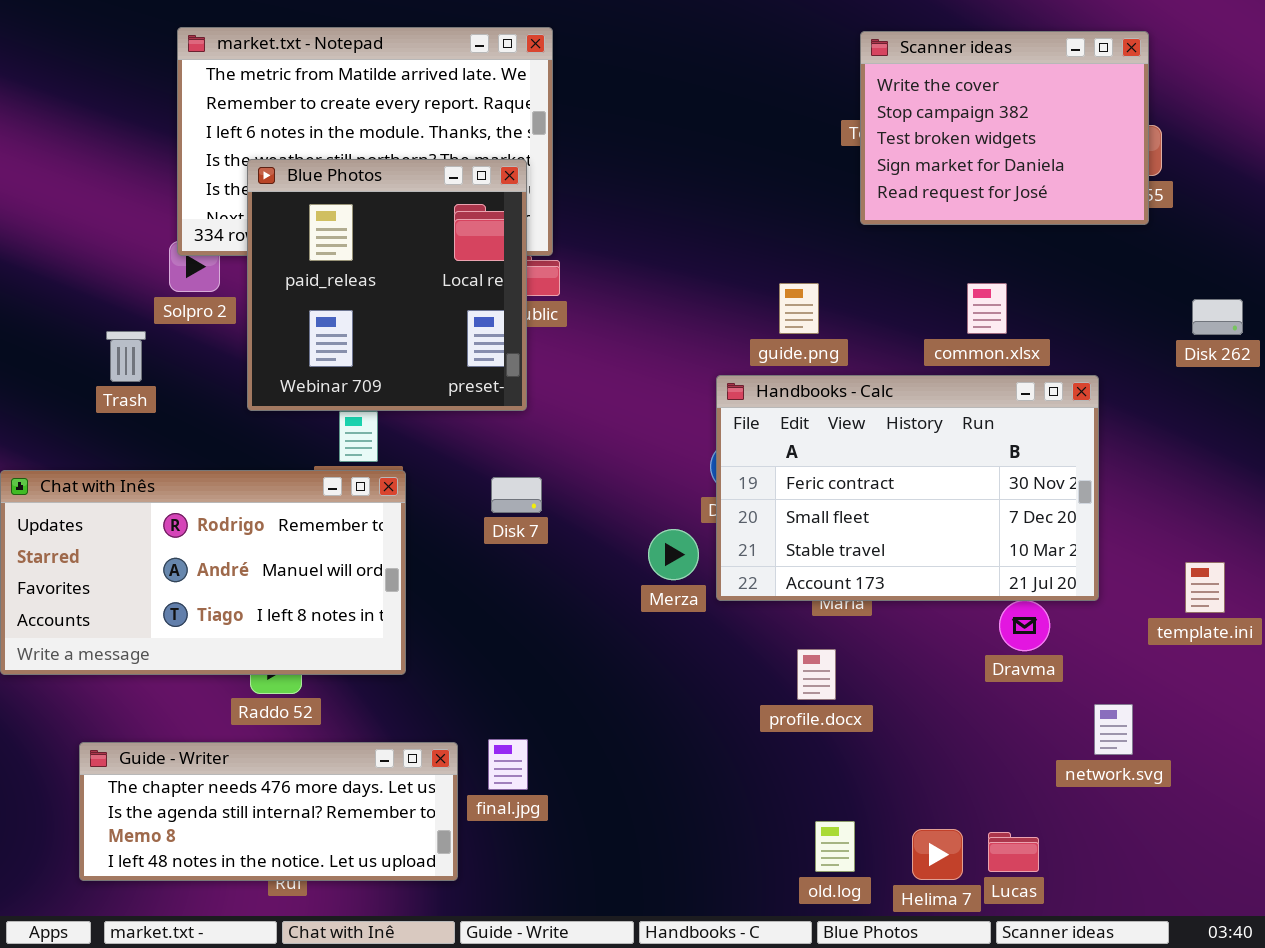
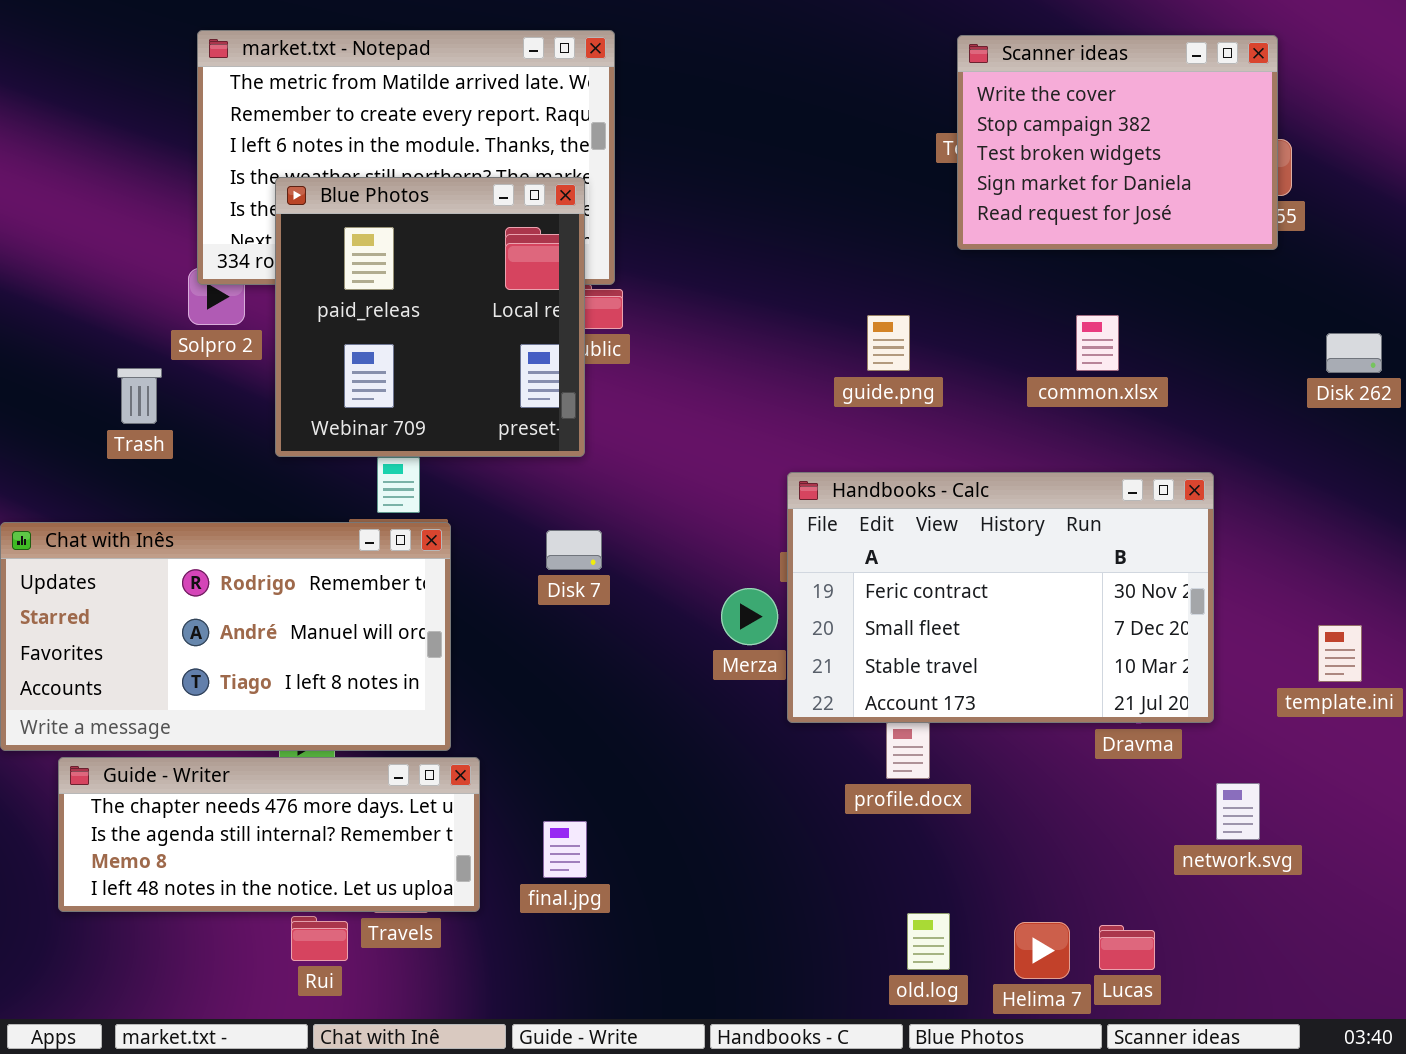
Handbooks - Calc: [716,375,1099,601] -> [787,472,1214,723], moved
Guide - Writer: [79,742,458,881] -> [58,757,480,912], moved

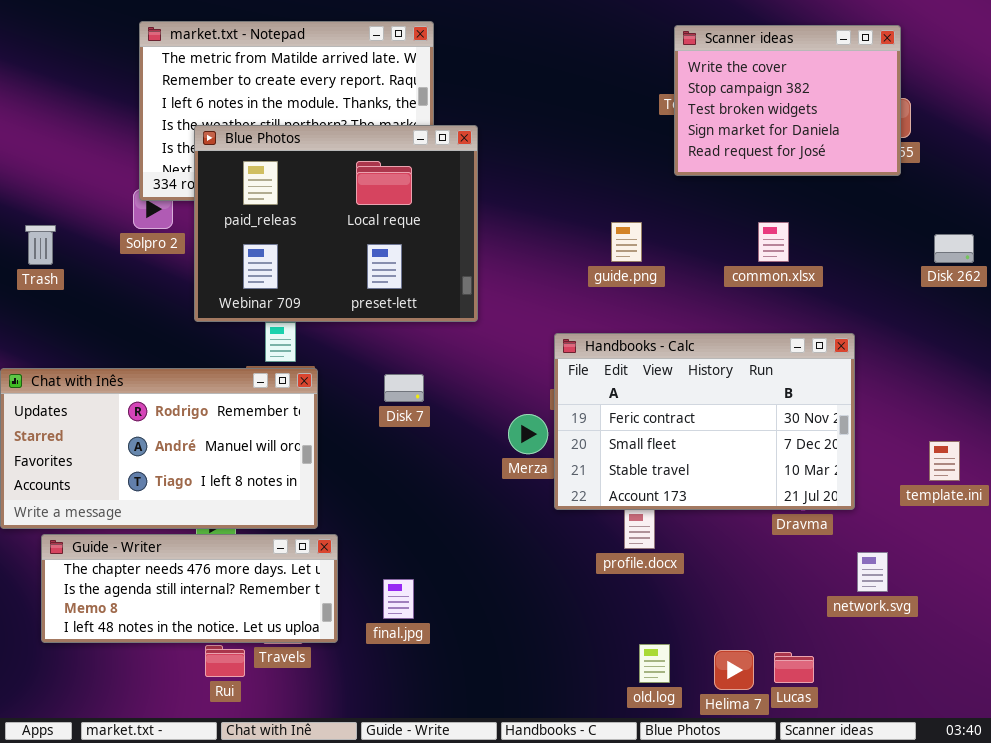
Blue Photos: [275,177,585,457] -> [194,125,478,322], resized
Trash: [117,368,162,424] -> [25,225,56,265], moved

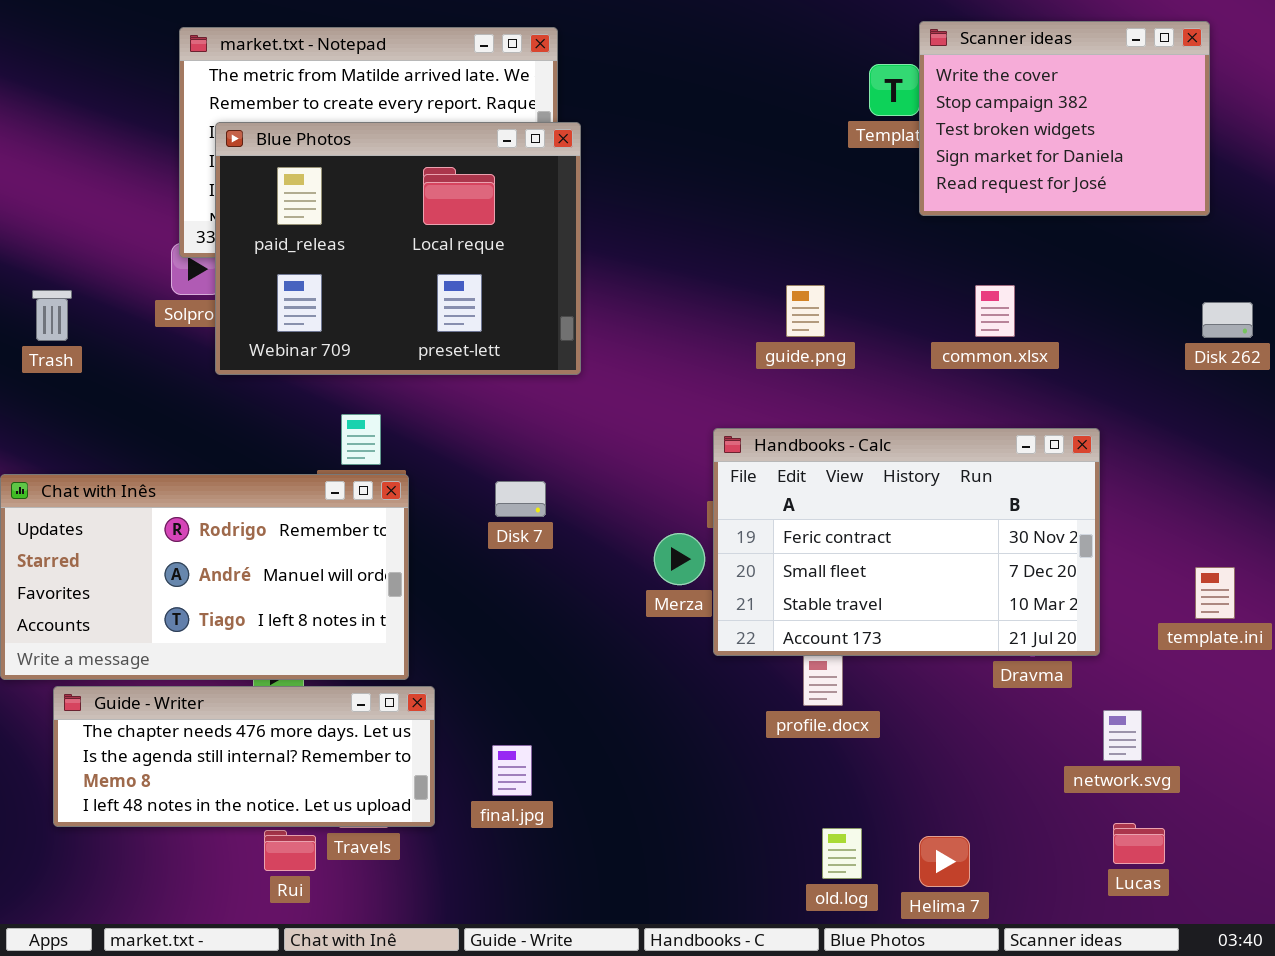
Scanner ideas: [674,25,901,176] -> [919,21,1210,216], moved
Blue Photos: [194,125,478,322] -> [215,122,581,375], moved
Lucas: [774,652,814,683] -> [1113,823,1165,864], moved

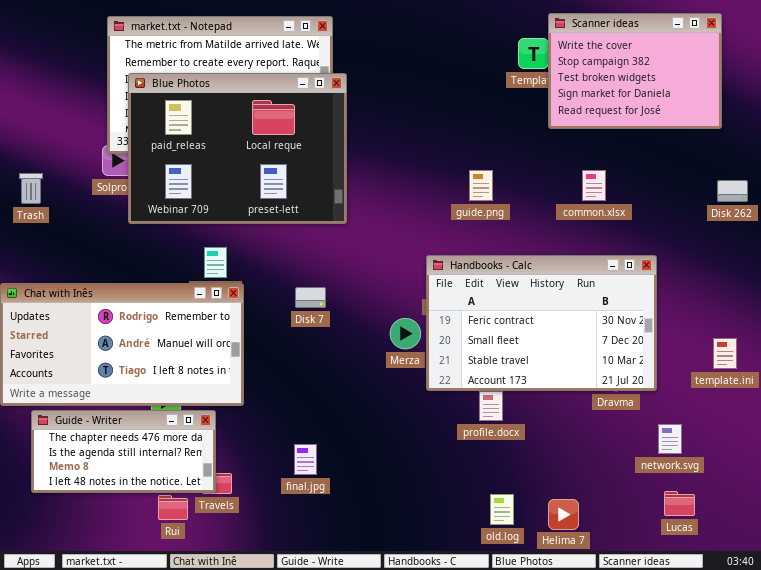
Guide - Writer: [53,686,435,827] -> [31,410,216,493], resized

